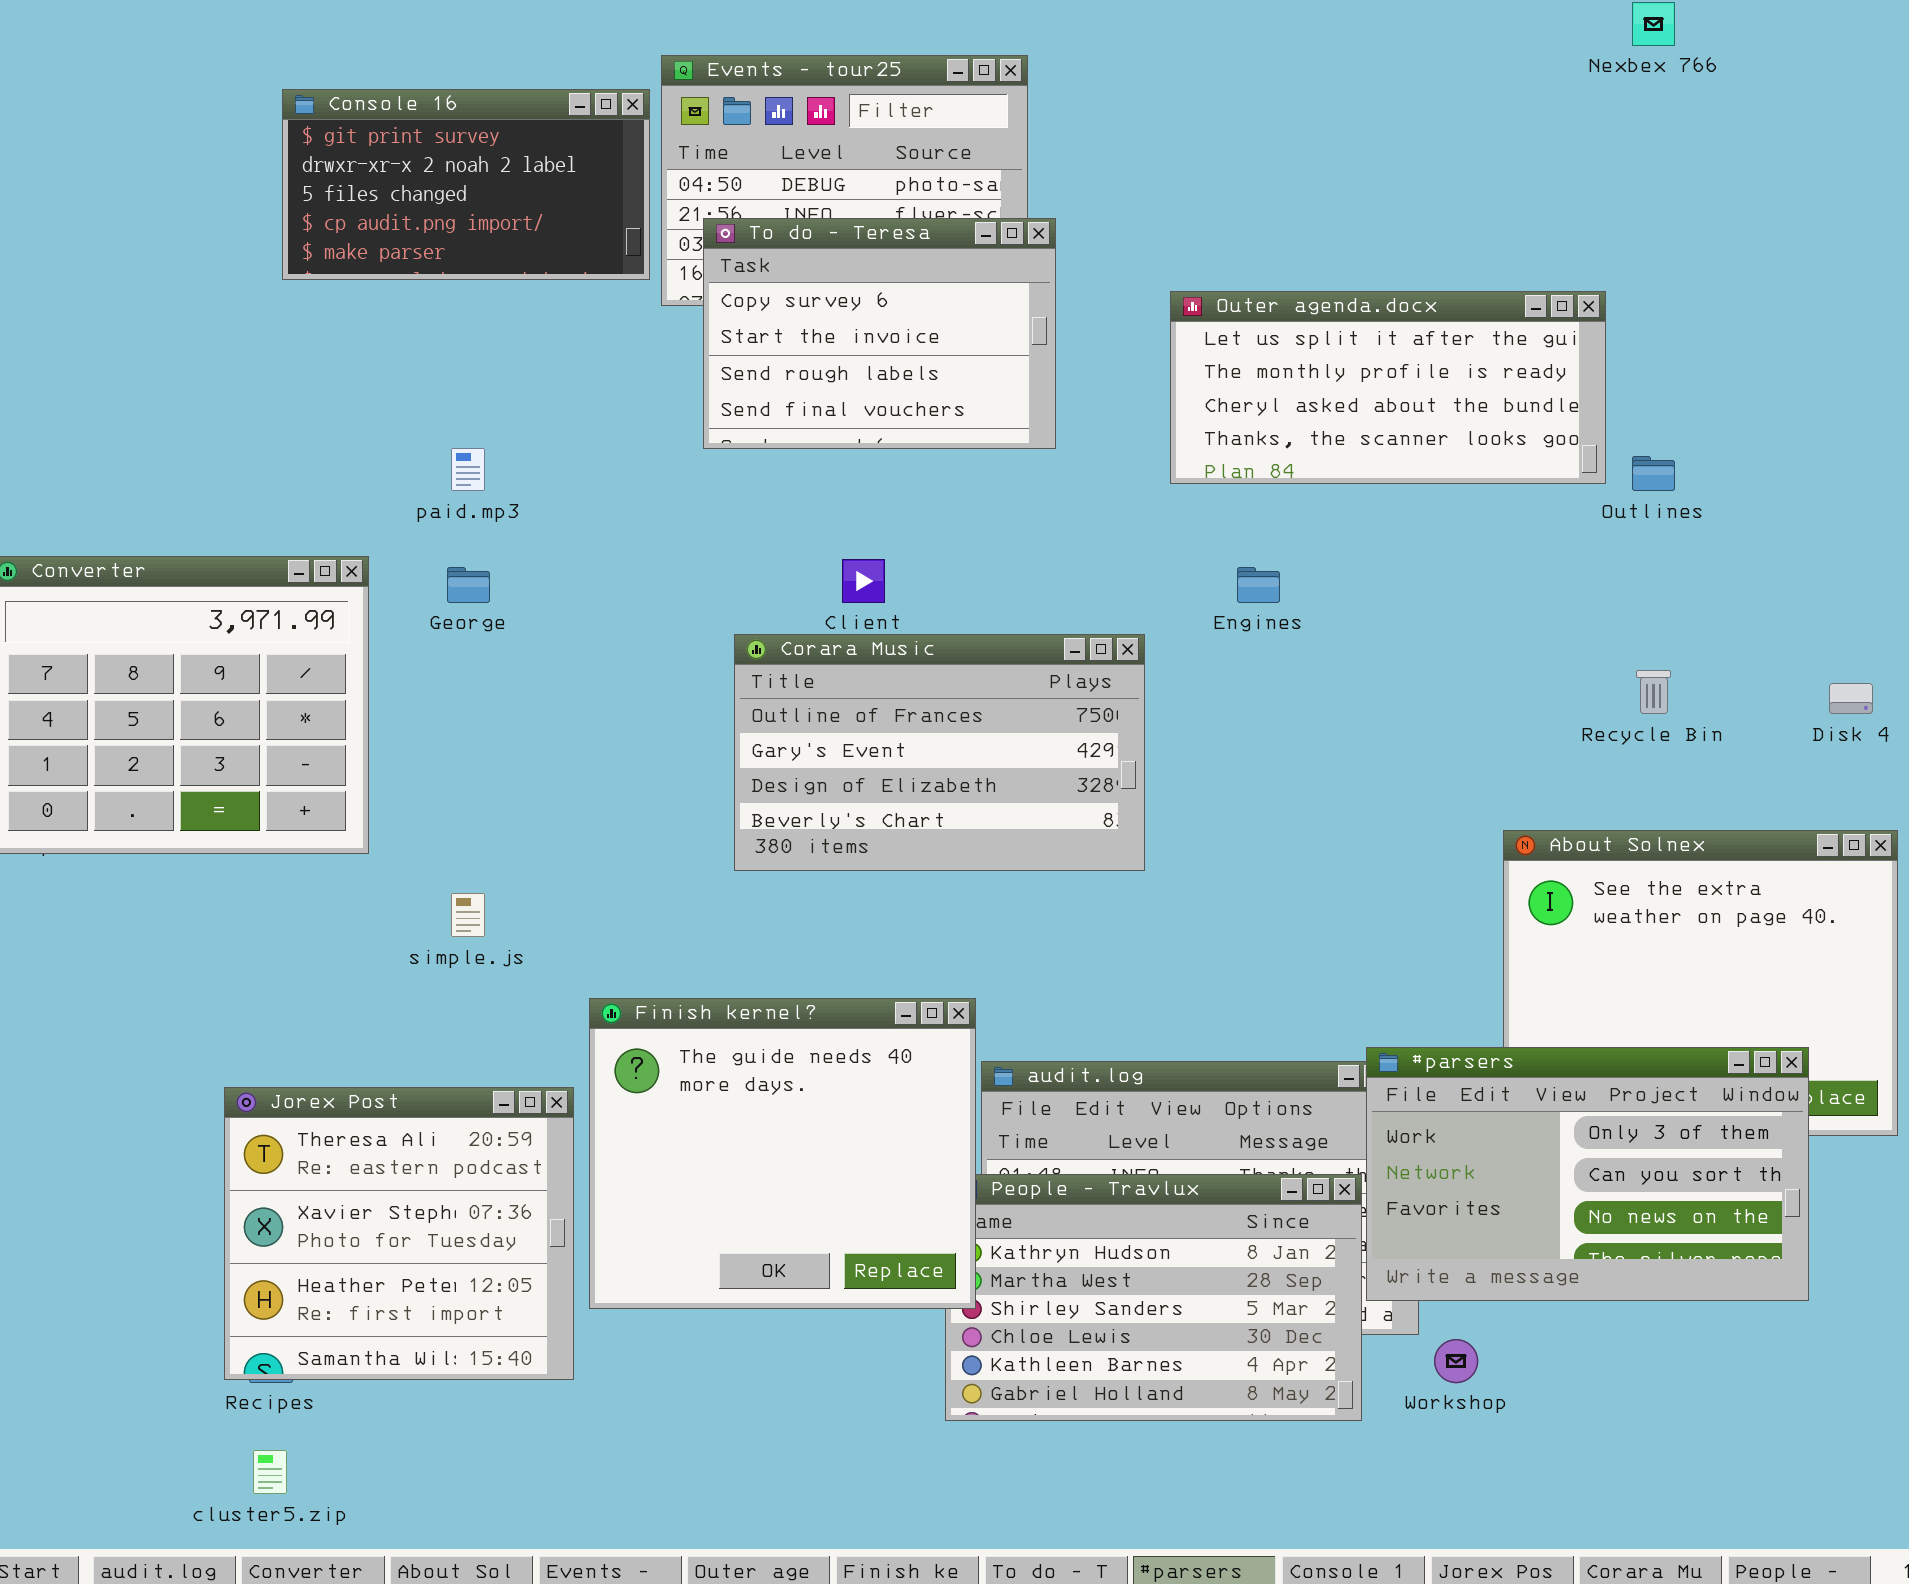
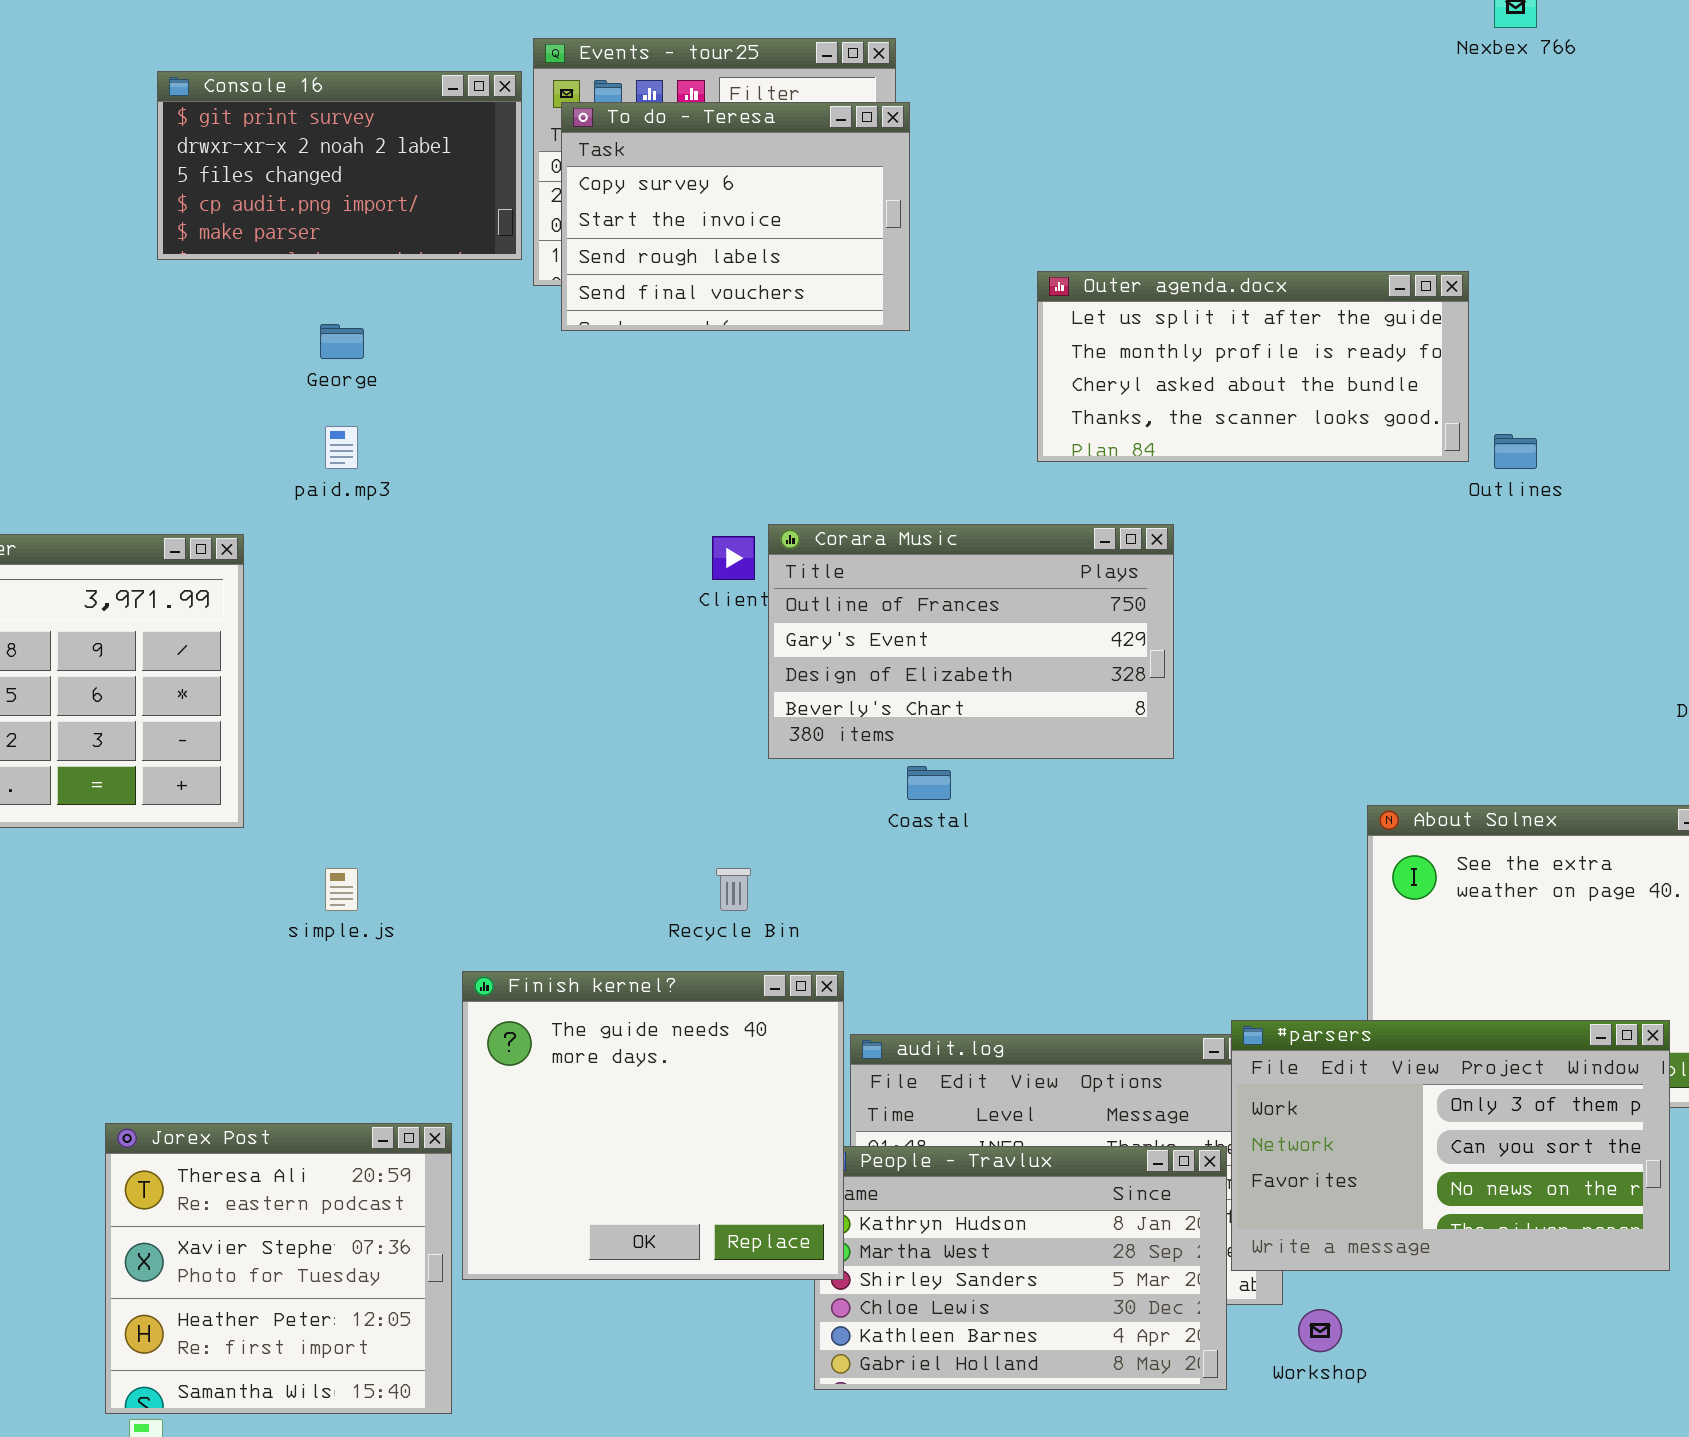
To do - Teresa: [703,218,1056,449] -> [561,102,910,331], moved
George: [447,567,490,603] -> [320,324,364,359], moved
Corara Music: [734,634,1145,871] -> [768,524,1174,759], moved
Recycle Bin: [1636,670,1671,714] -> [716,868,751,911], moved
Jorex Post: [224,1087,574,1380] -> [105,1123,452,1414], moved

